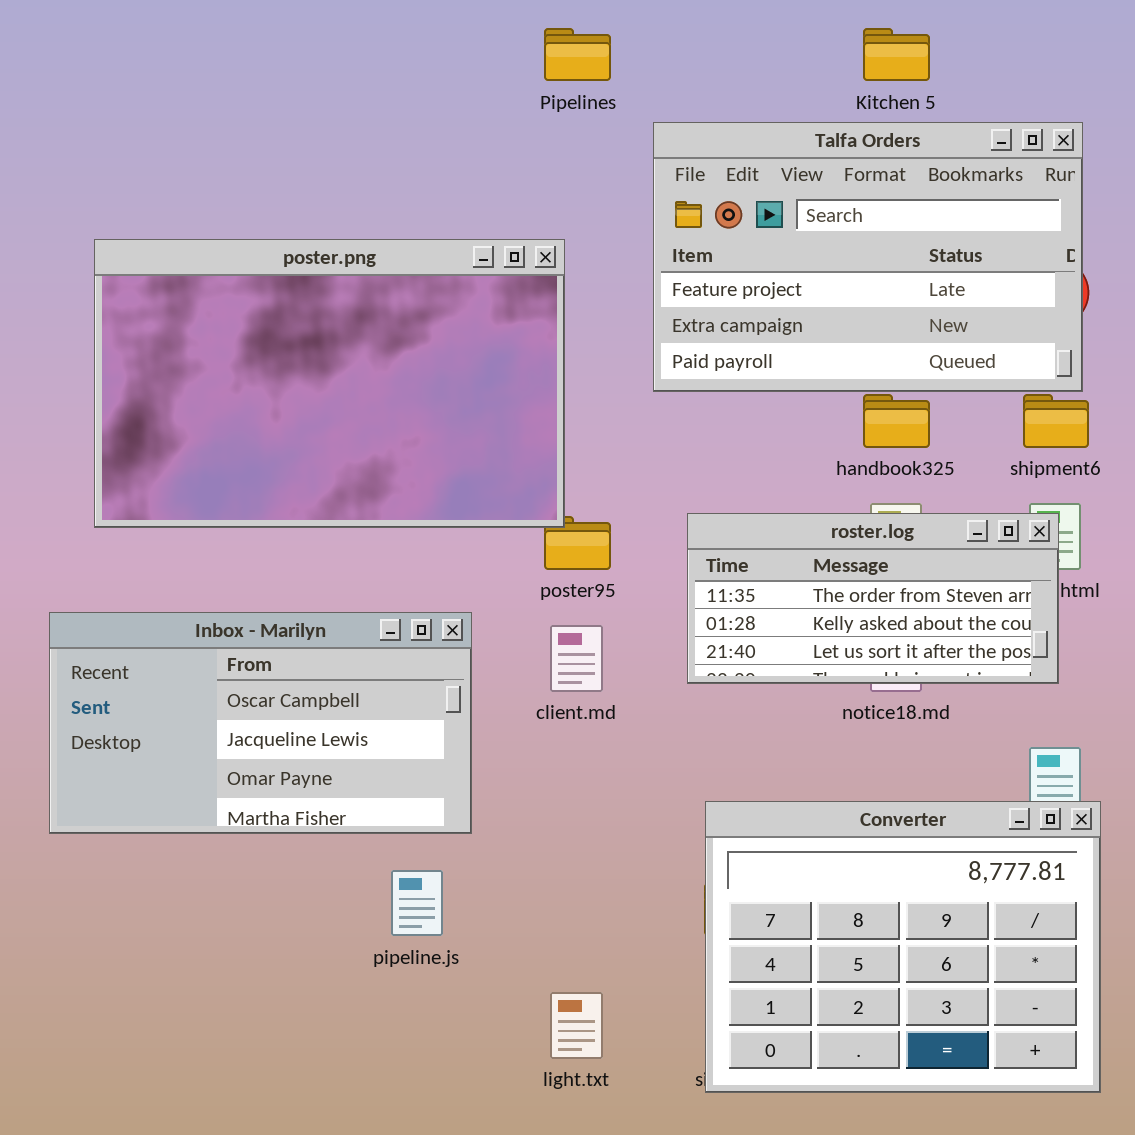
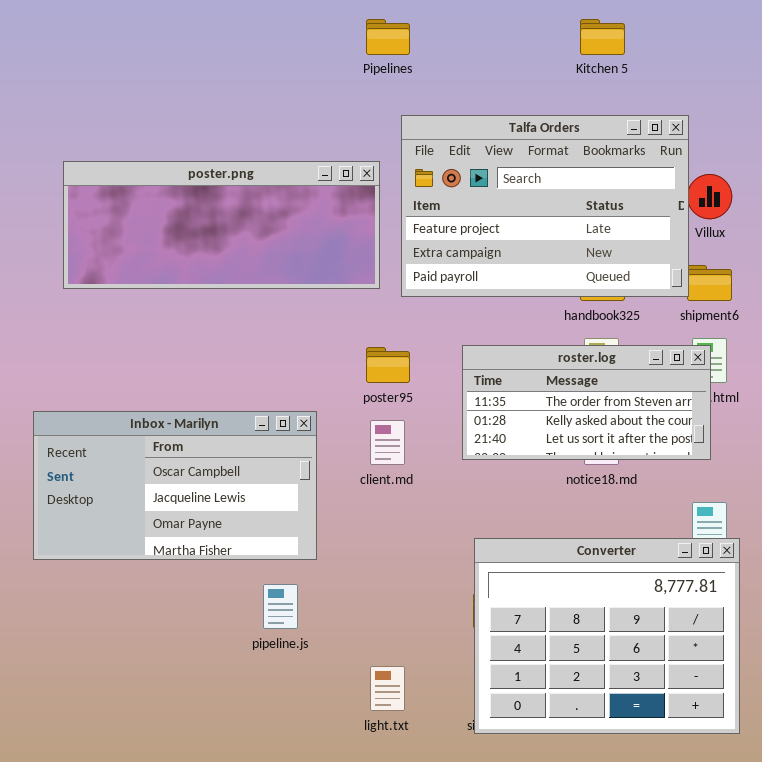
Talfa Orders: [653,122,1083,392] -> [401,115,689,297], moved
poster.png: [94,239,565,528] -> [63,161,380,289], resized

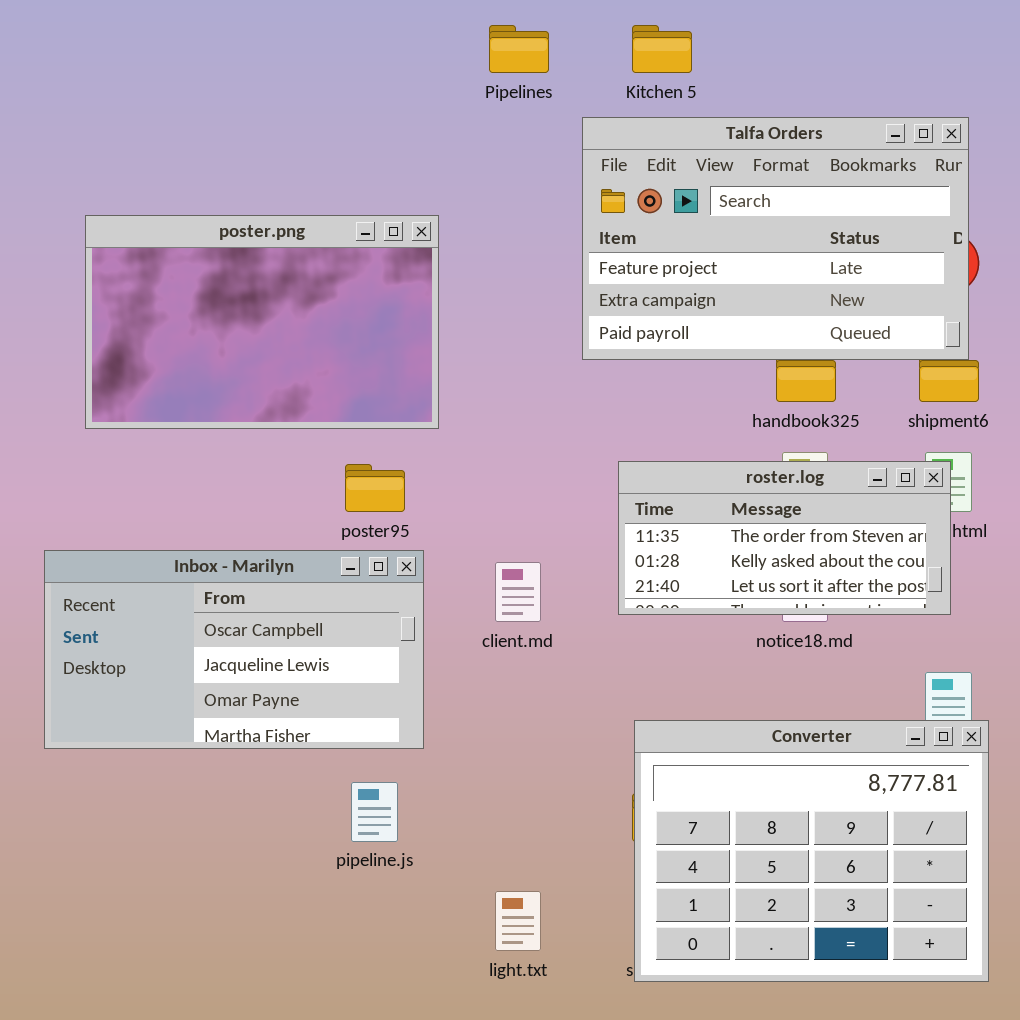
Kitchen 5: [580,19,625,55] -> [632,25,692,73], moved
Talfa Orders: [401,115,689,297] -> [582,117,969,360], moved
poster.png: [63,161,380,289] -> [85,215,439,429], resized
poster95: [366,347,410,383] -> [345,464,405,512], moved

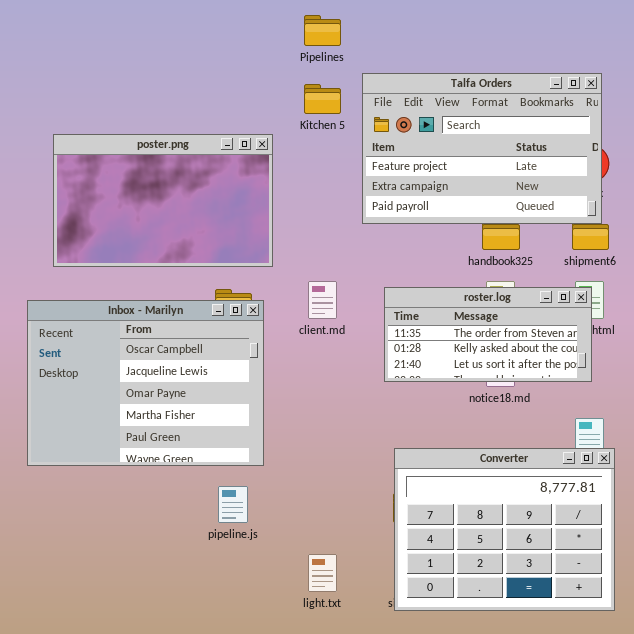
Kitchen 5: [632,25,692,73] -> [304,84,341,114], moved
Inbox - Marilyn: [44,550,424,749] -> [27,300,264,466], resized
client.md: [495,562,541,622] -> [308,281,337,319], moved

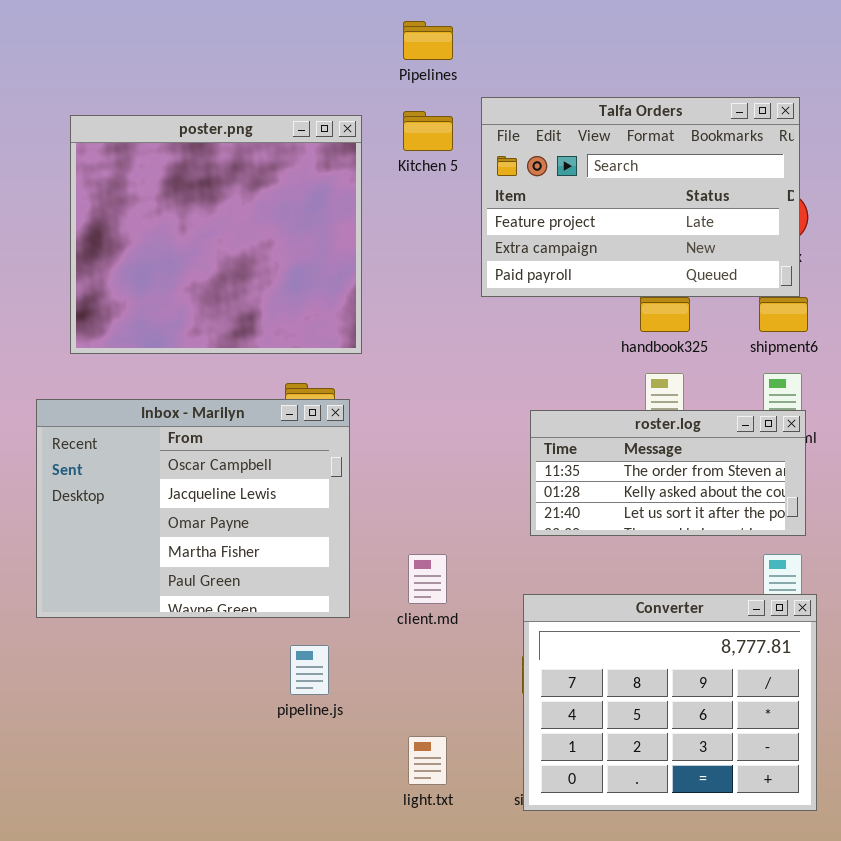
poster.png: [53,134,273,267] -> [70,115,362,354], resized
client.md: [308,281,337,319] -> [408,554,447,604], moved
roster.log: [384,287,592,382] -> [530,410,806,536], moved

